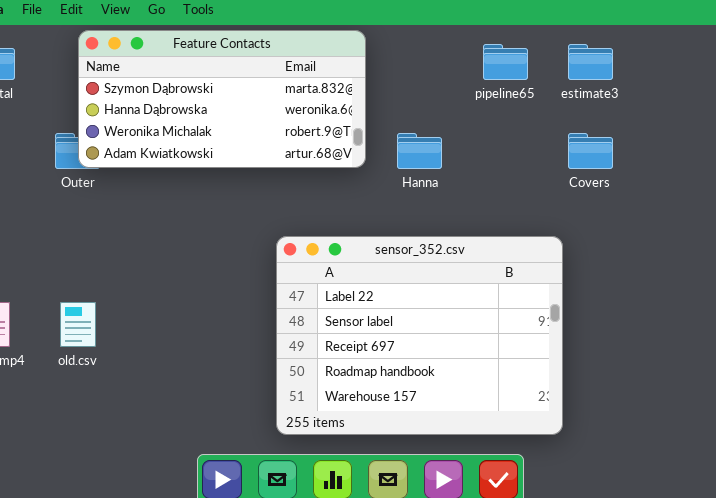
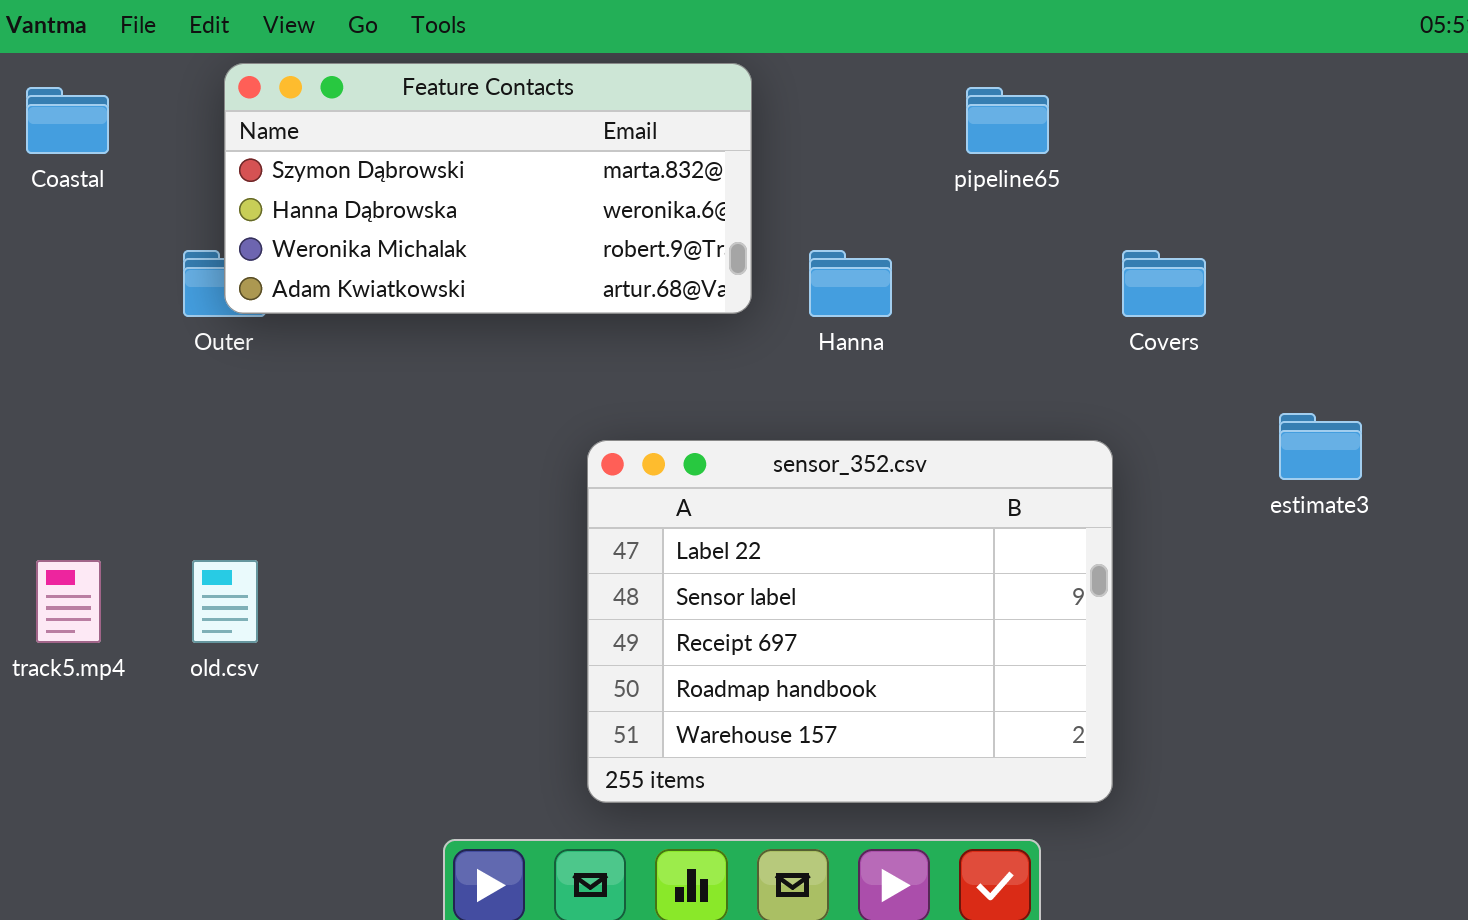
estimate3: [568,44,613,80] -> [1279,413,1362,480], moved

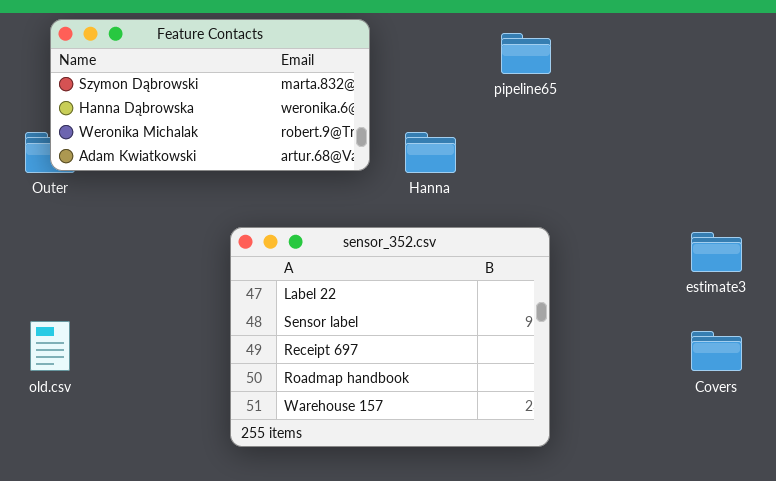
Covers: [1122,250,1206,317] -> [691,331,742,371], moved
sensor_352.csv: [587,440,1113,803] -> [230,227,550,447], moved

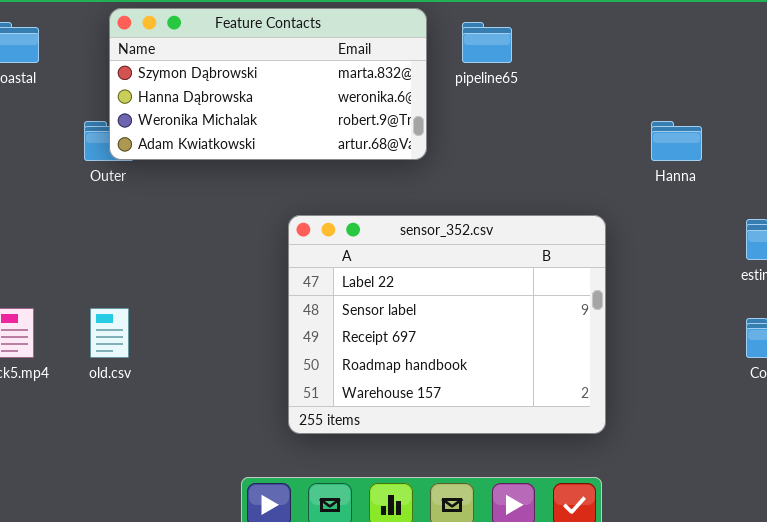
pipeline65: [501,33,551,74] -> [462,22,512,63], moved
Hanna: [405,132,456,173] -> [651,121,702,161], moved

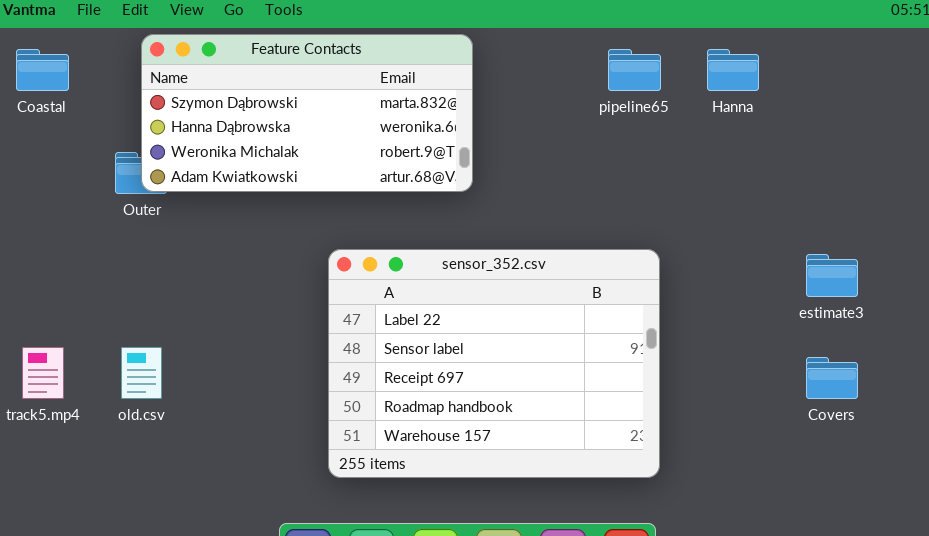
pipeline65: [462,22,512,63] -> [608,49,661,91], moved
Hanna: [651,121,702,161] -> [707,49,759,91], moved

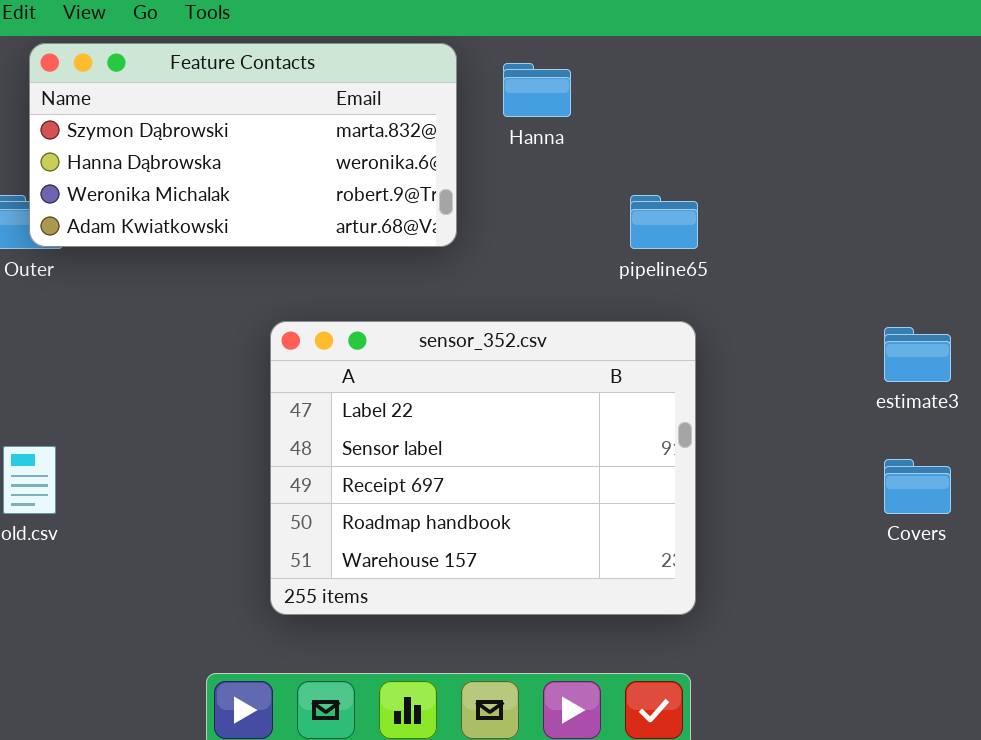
pipeline65: [608,49,661,91] -> [630,195,698,249], moved
Hanna: [707,49,759,91] -> [503,63,571,117], moved

